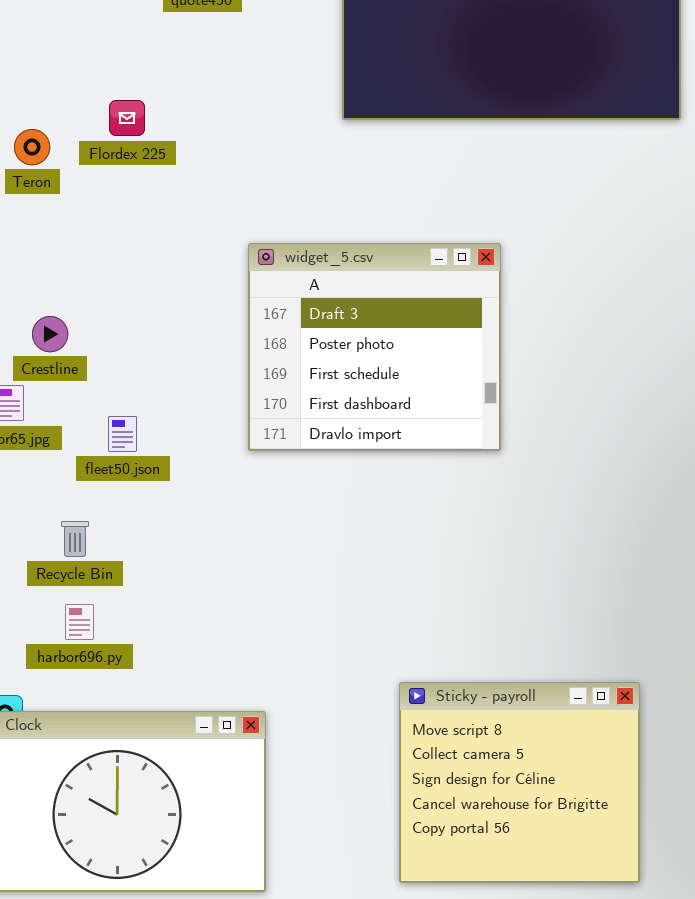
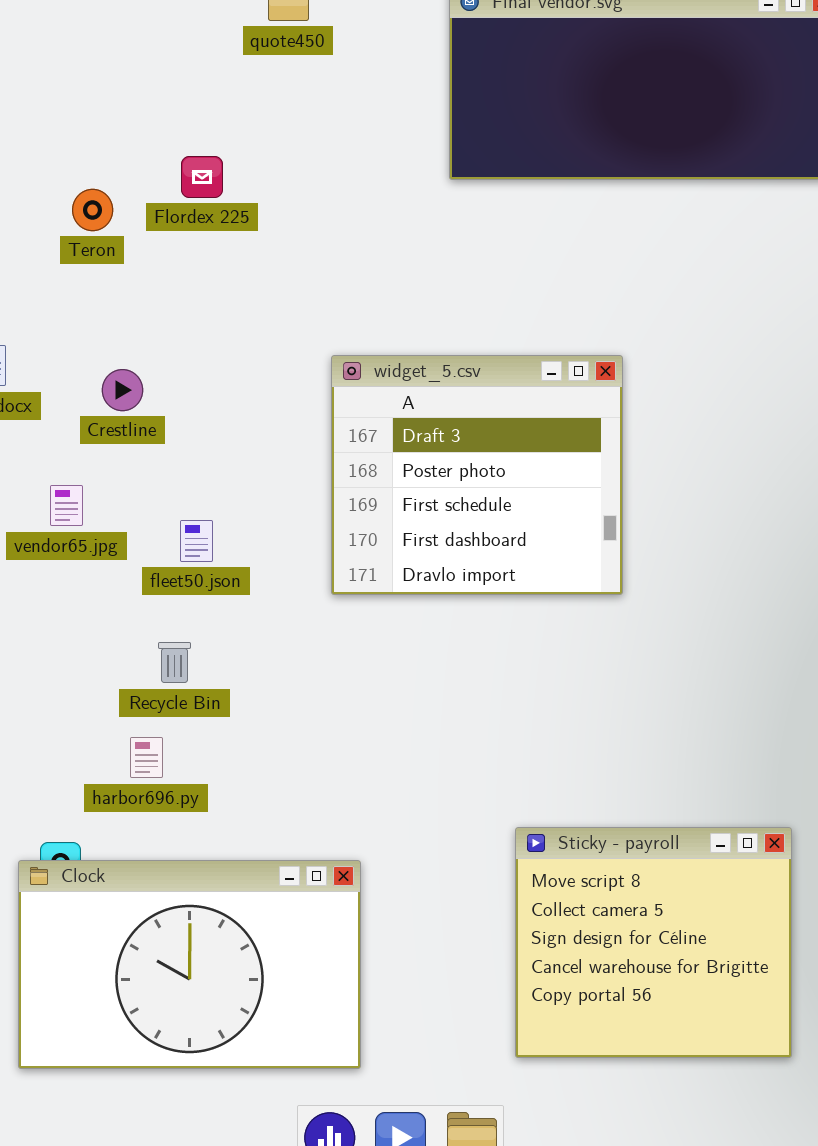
widget_5.csv: [248,243,501,451] -> [331,355,623,595], moved
Crestline: [32,316,68,352] -> [102,369,143,411], moved
Recycle Bin: [61,521,89,557] -> [158,642,191,683], moved

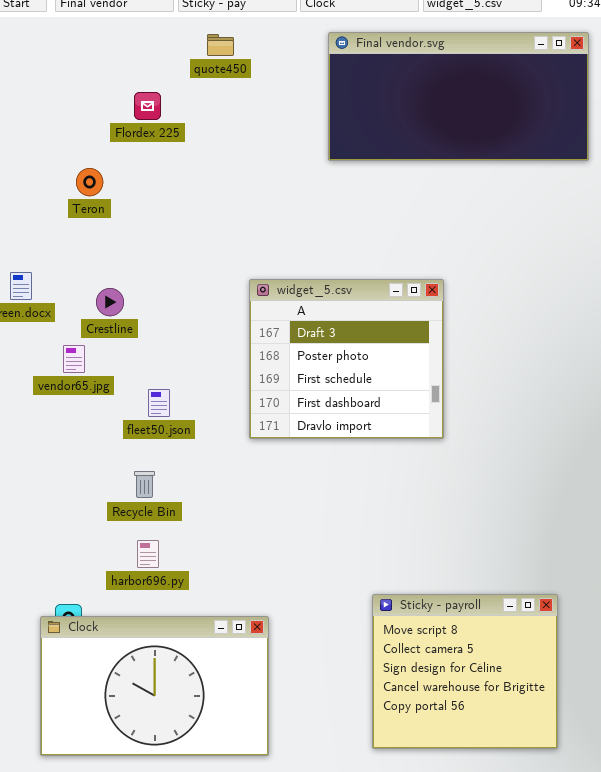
Flordex 225: [181,156,223,198] -> [134,92,161,120], moved
vendor65.jpg: [50,485,83,526] -> [63,345,85,373], moved
harbor696.py: [130,737,163,778] -> [137,540,159,568], moved

